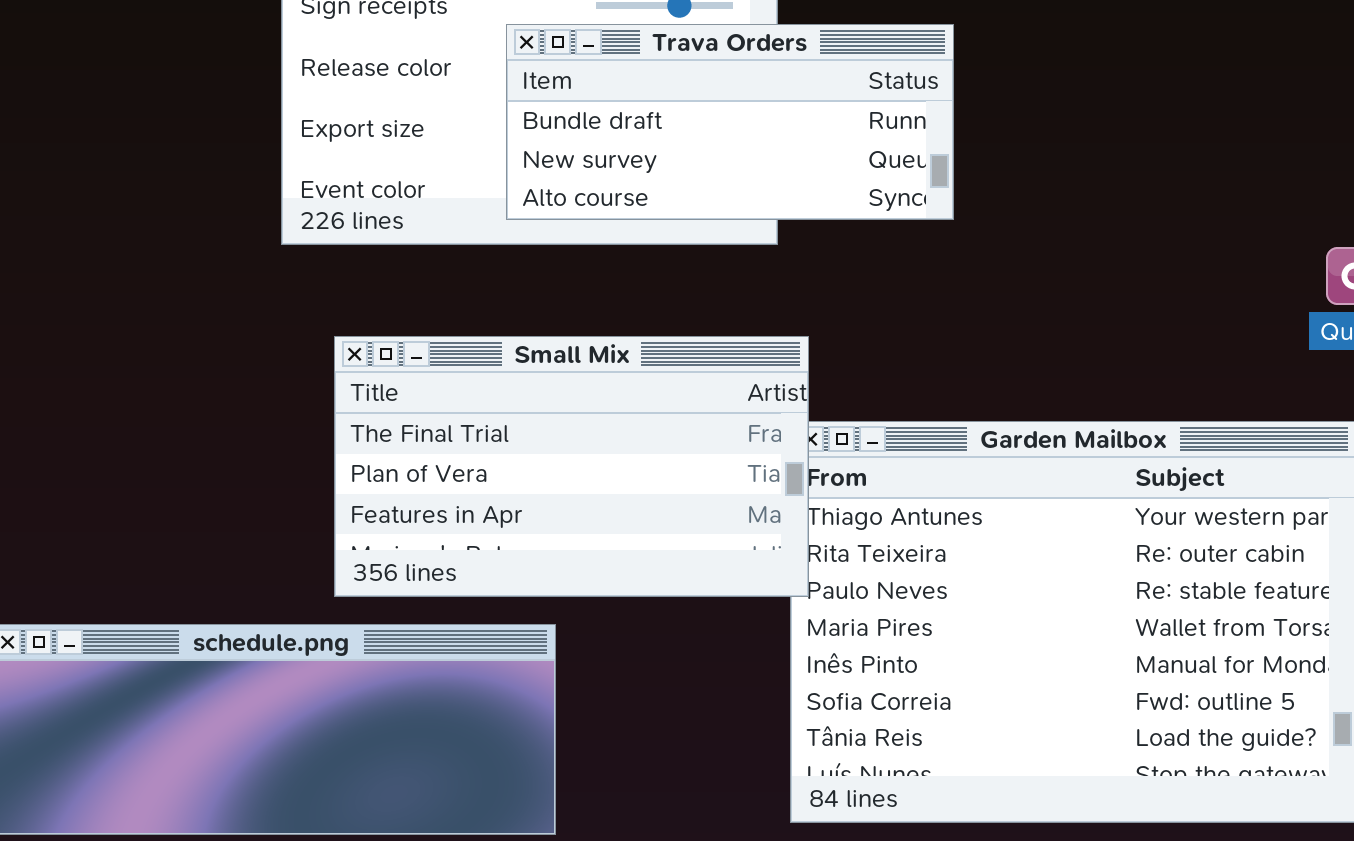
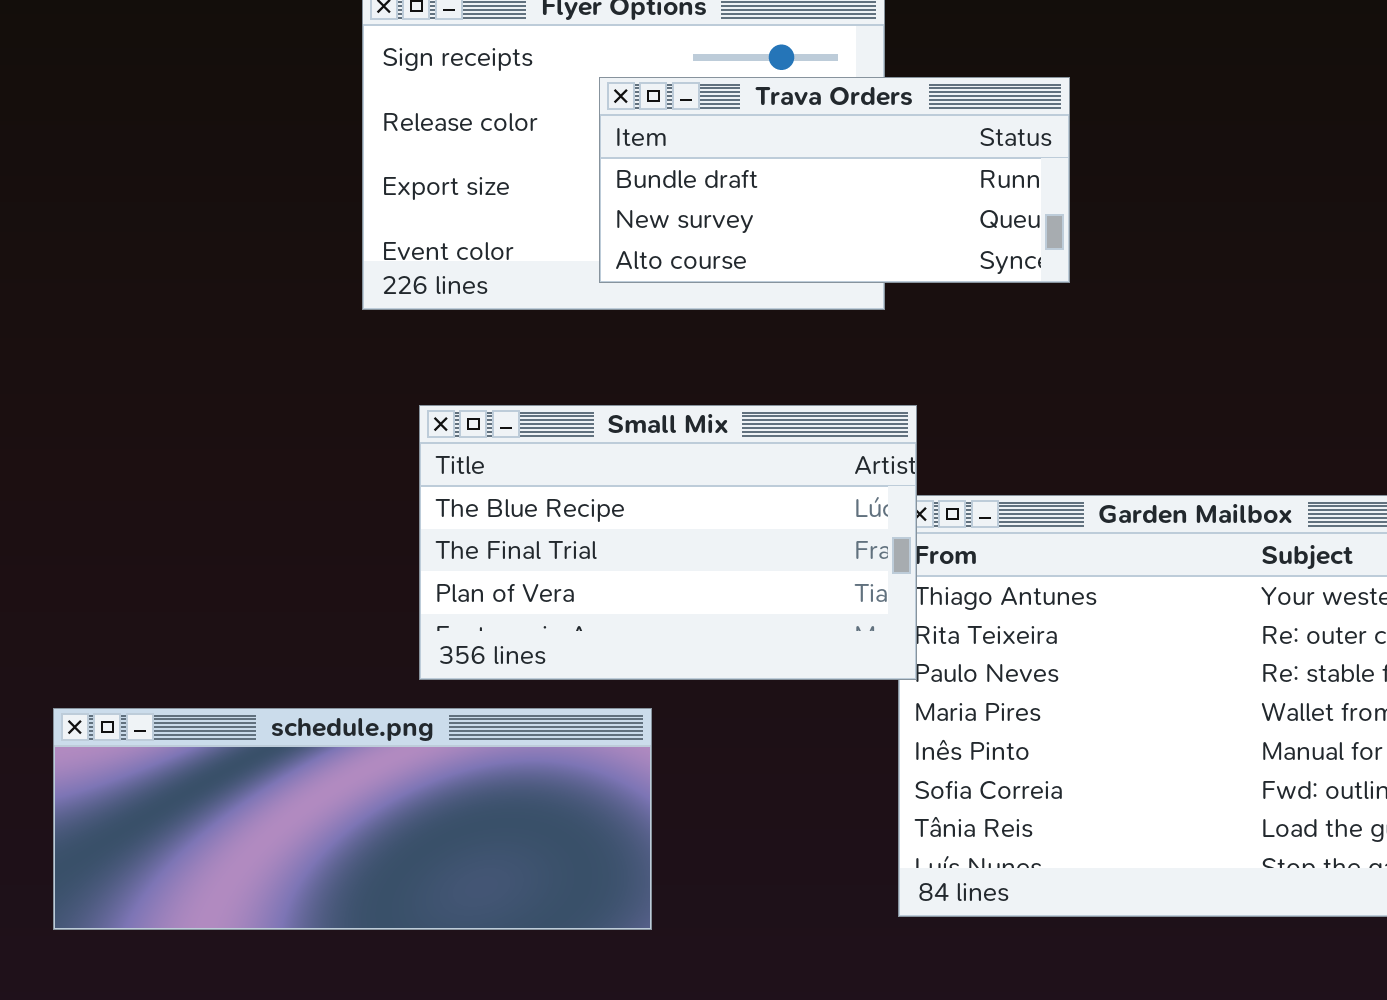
Small Mix: [334,336,809,597] -> [419,405,917,680], scrolled up 1 row

